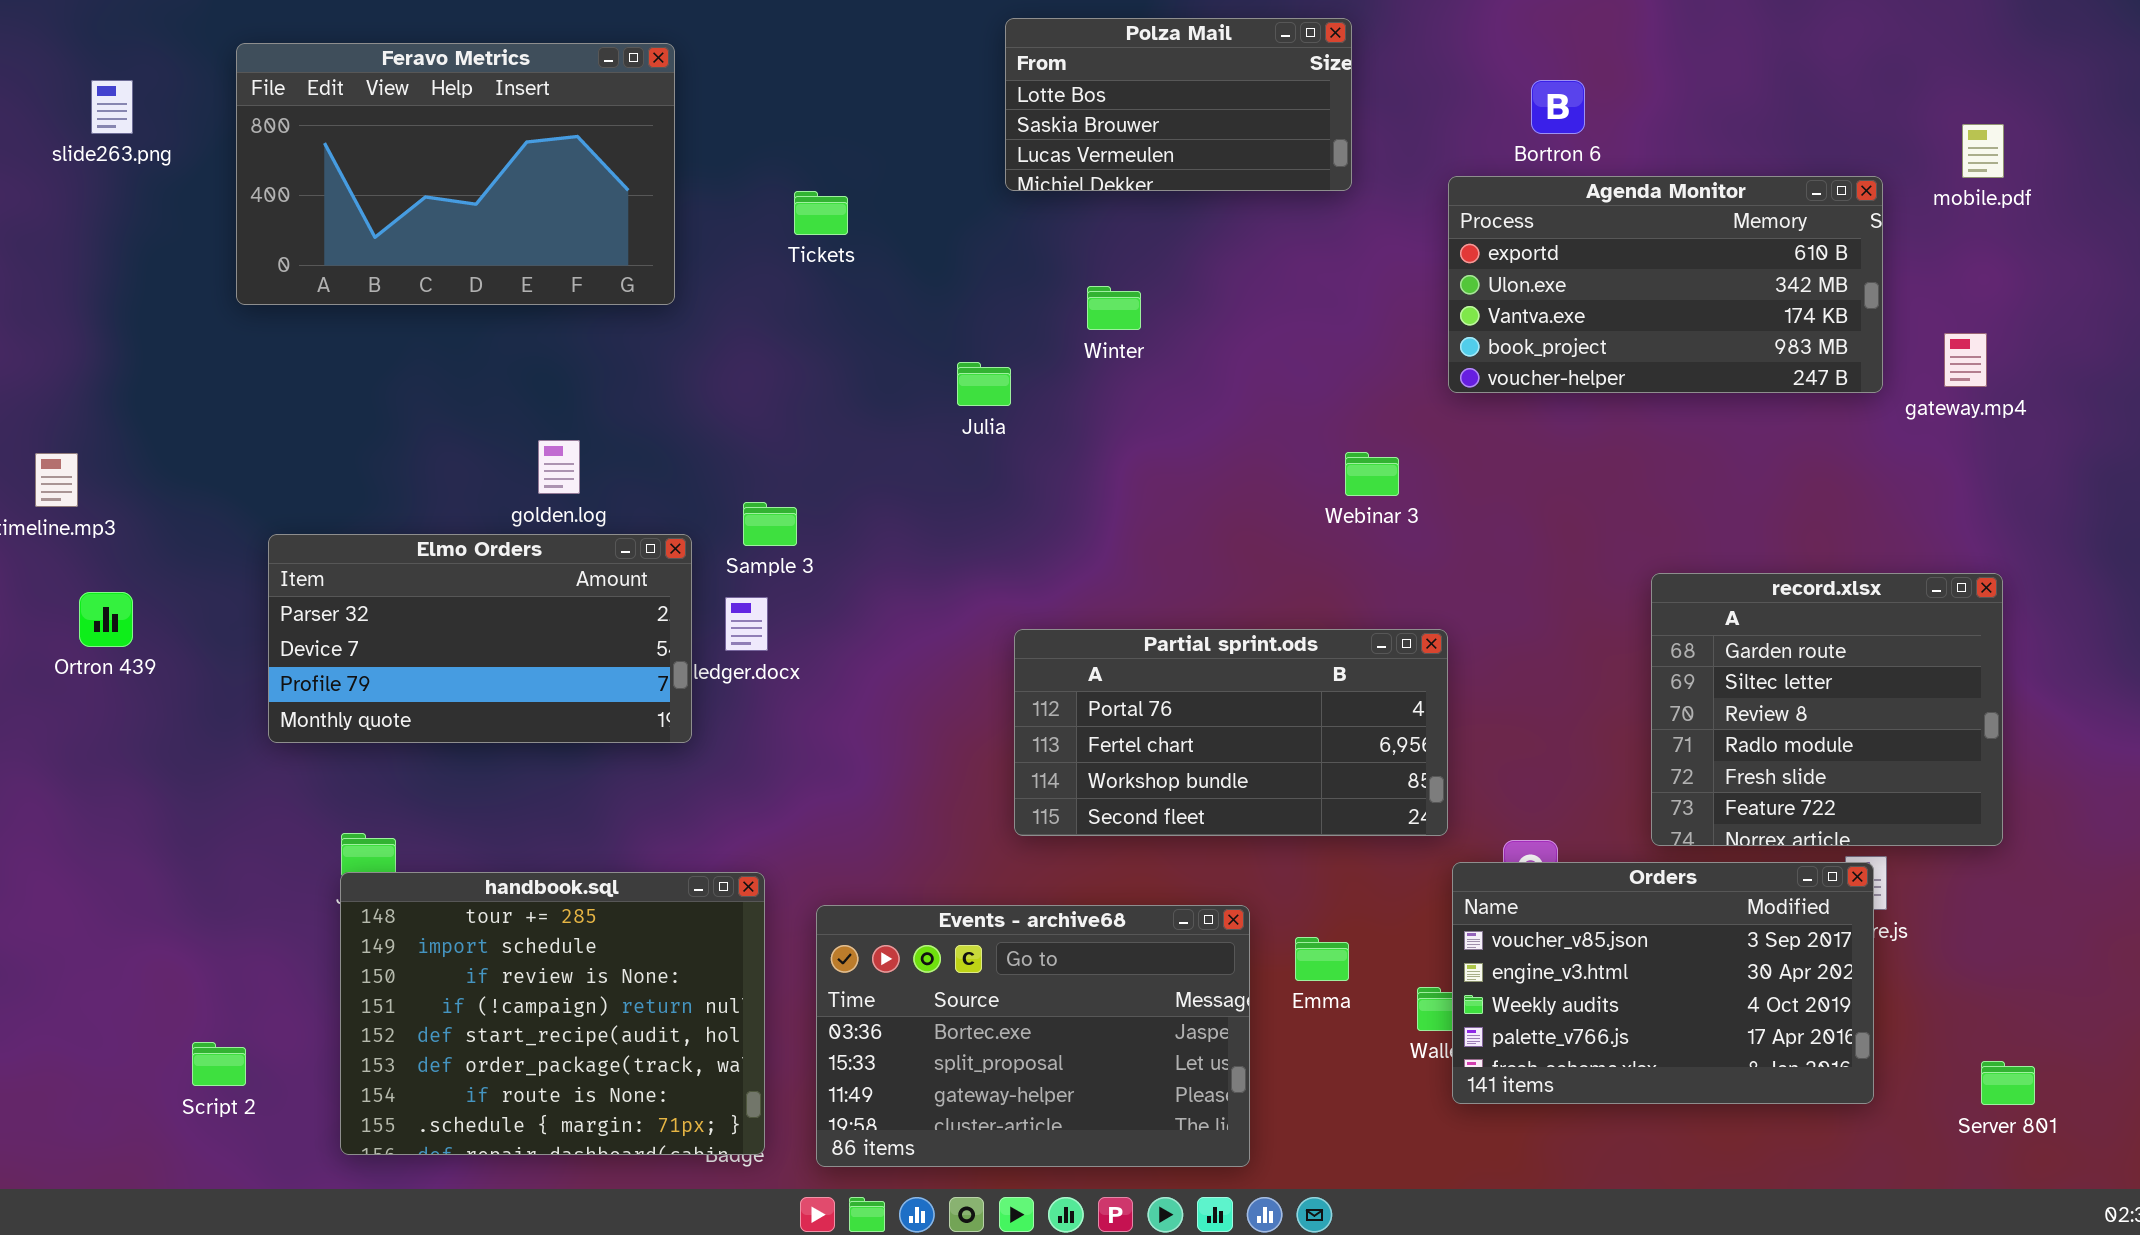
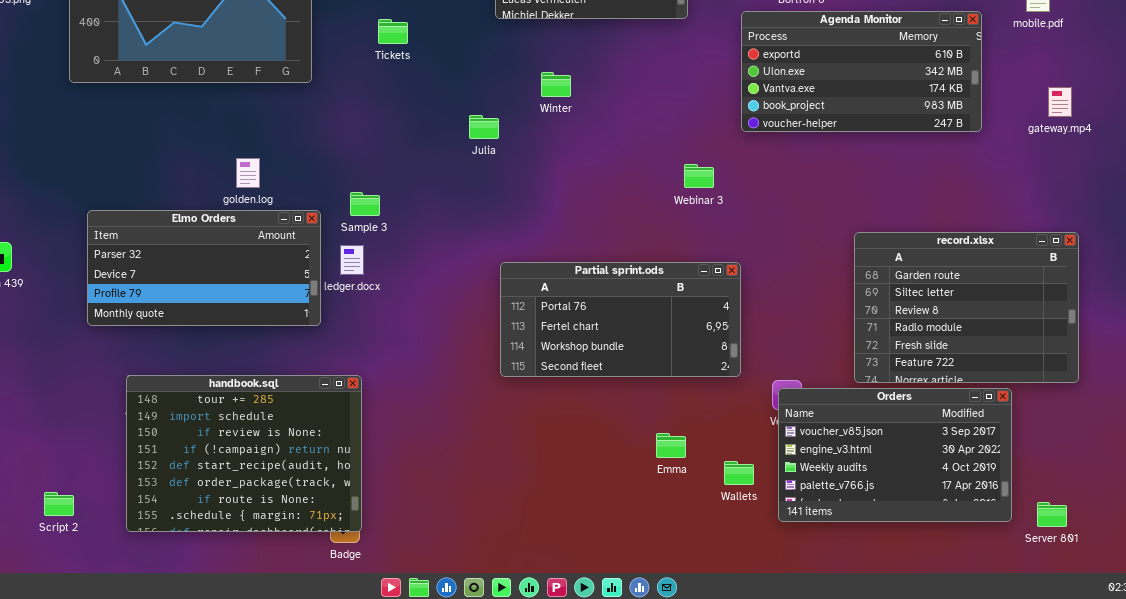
gateway.mp4: [1944,333,1987,387] -> [1048,87,1072,117], moved
record.xlsx: [1651,573,2003,846] -> [854,232,1079,383], resized
Orders: [1452,862,1874,1104] -> [778,388,1012,522], moved
handbook.sql: [340,872,765,1155] -> [126,375,362,532], moved
Events - archive68: [816,905,1250,1167] -> none, closed

